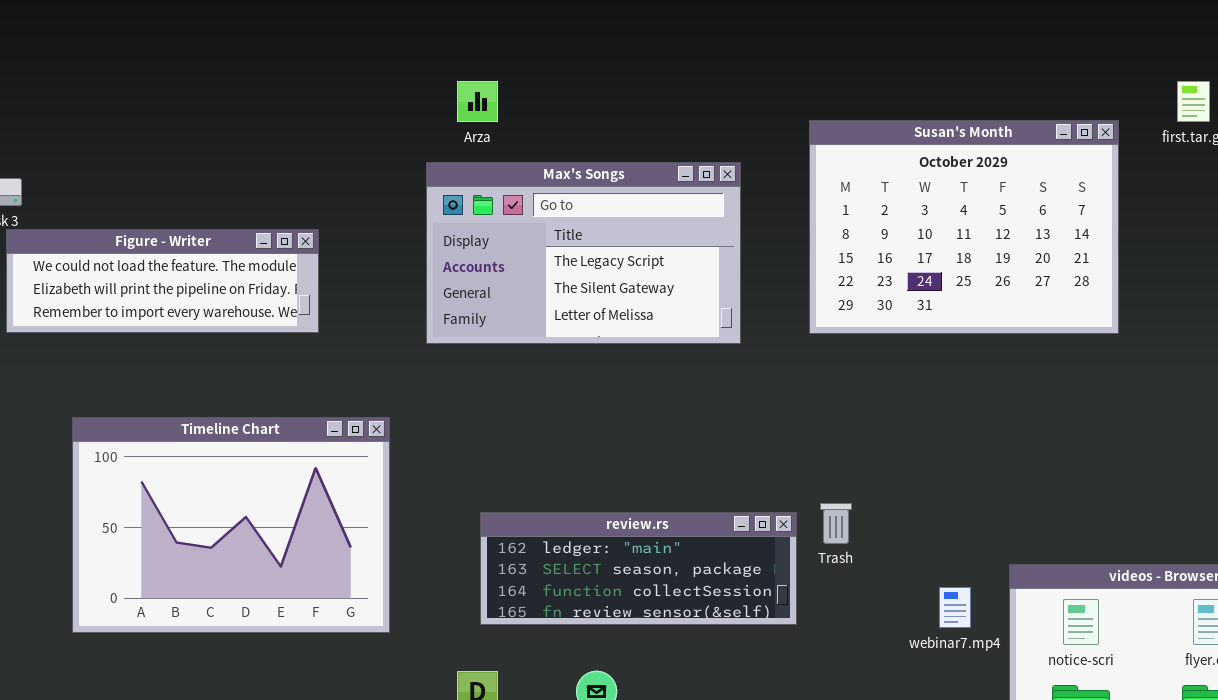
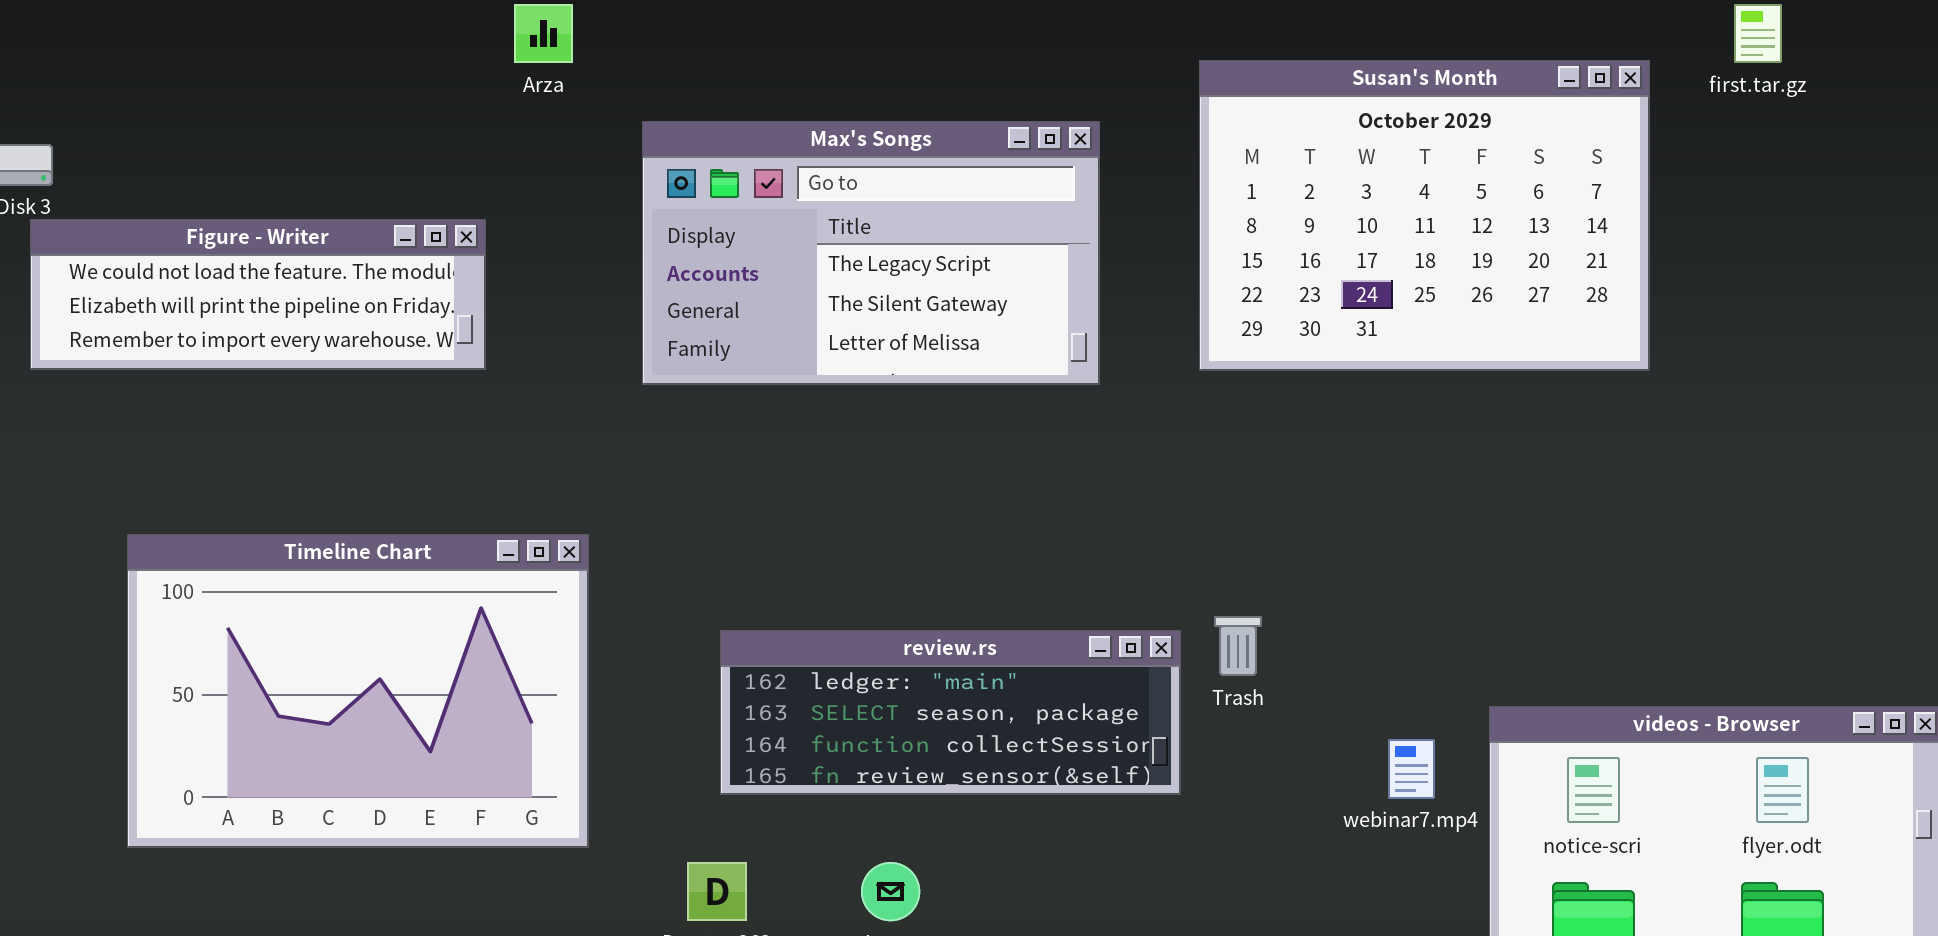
Arza: [457,81,498,122] -> [514,4,573,63], moved
Timeline Chart: [72,417,390,633] -> [127,534,589,848], moved

